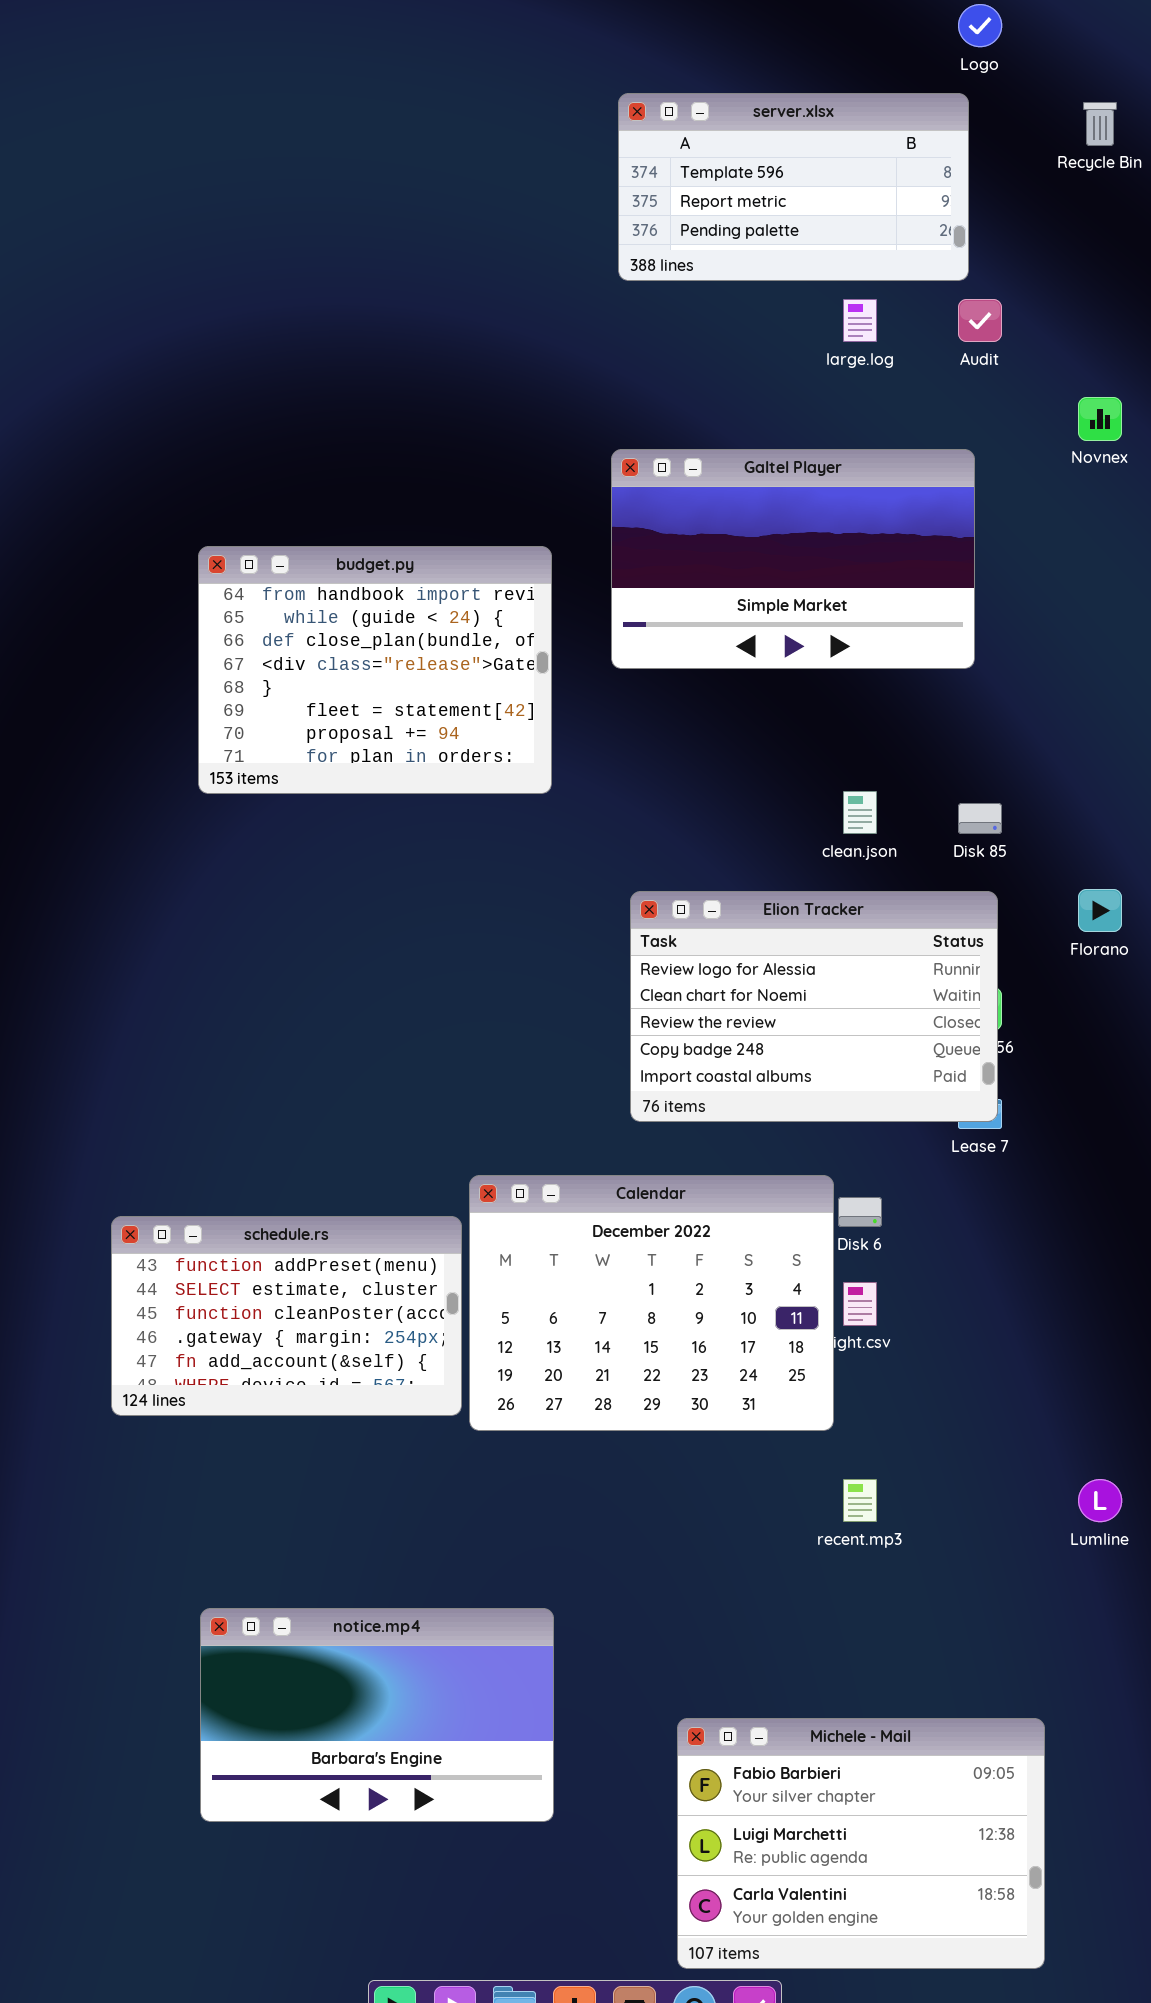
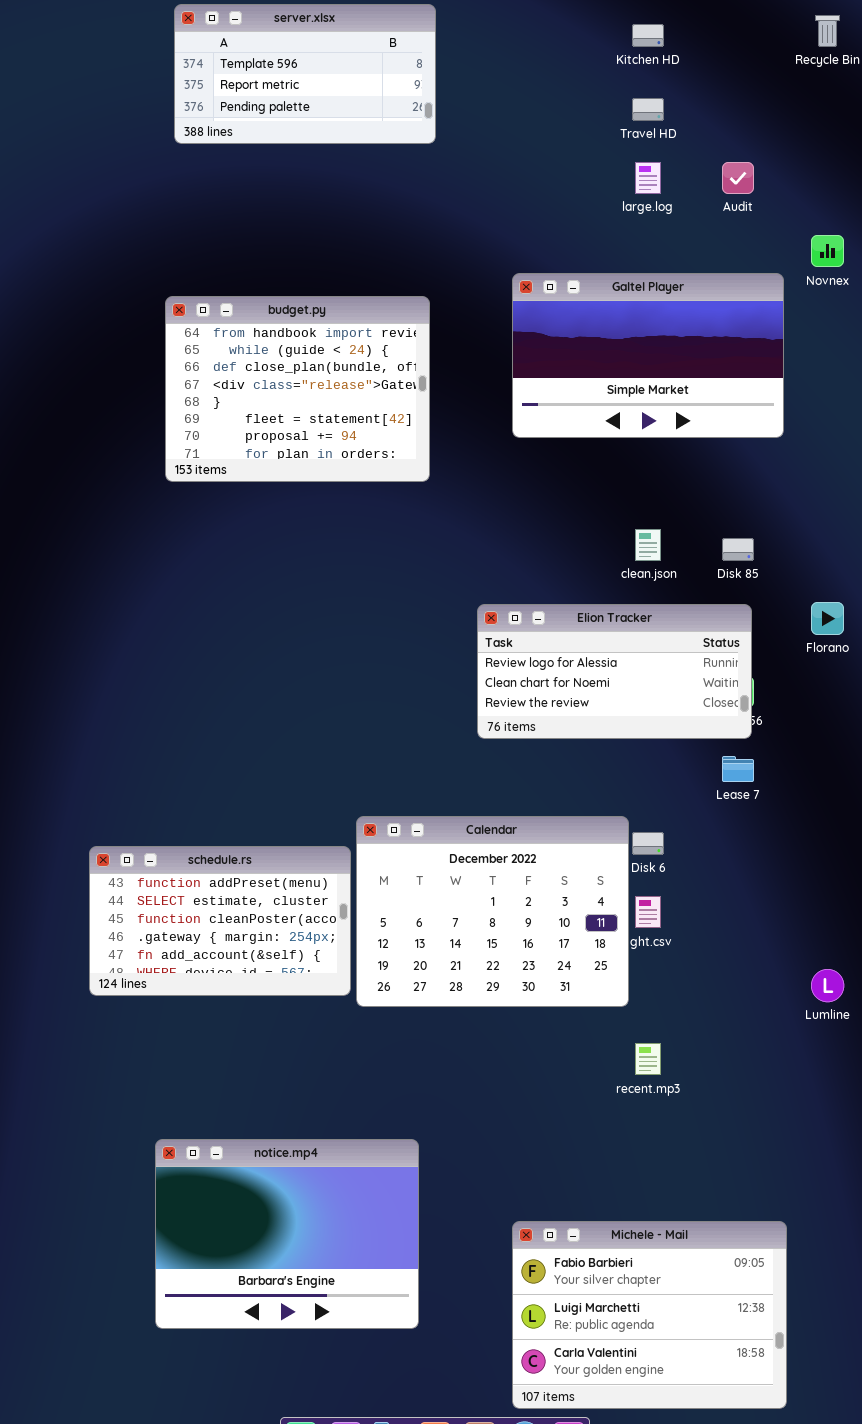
server.xlsx: [618,93,969,281] -> [174,4,436,144], moved
Galtel Player: [611,449,975,669] -> [512,273,784,438], moved
budget.py: [198,546,552,794] -> [165,296,430,482], moved
Elion Tracker: [630,891,998,1122] -> [477,604,752,739], resized
Lumline: [1078,1479,1122,1522] -> [811,969,844,1002], moved
notice.mp4: [200,1608,554,1822] -> [155,1139,419,1329], resized

